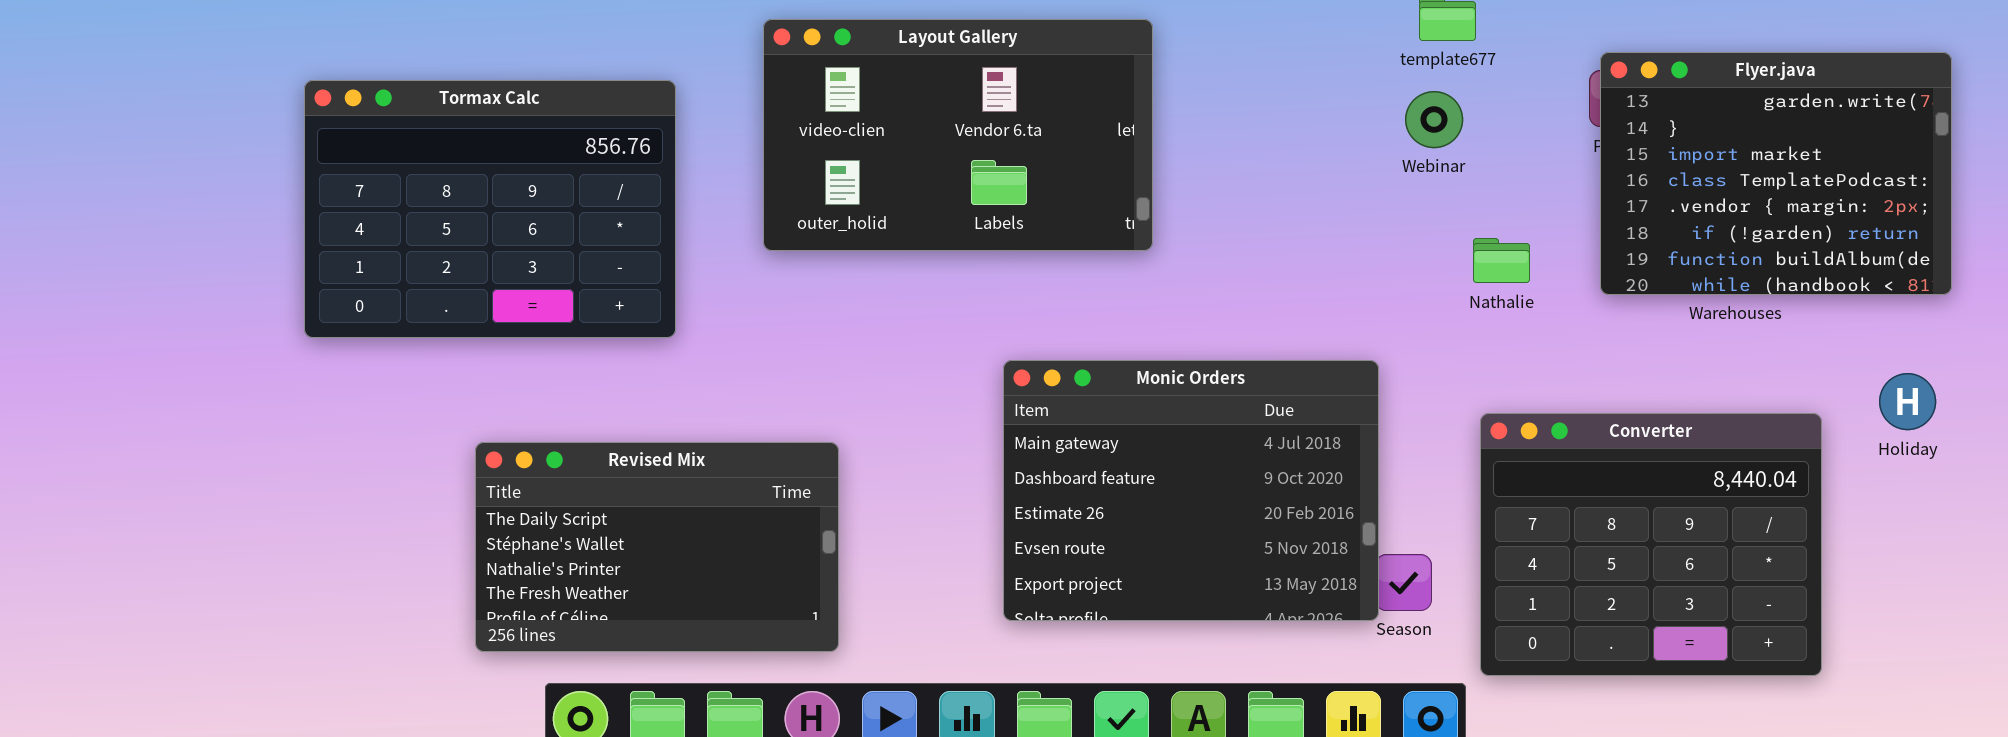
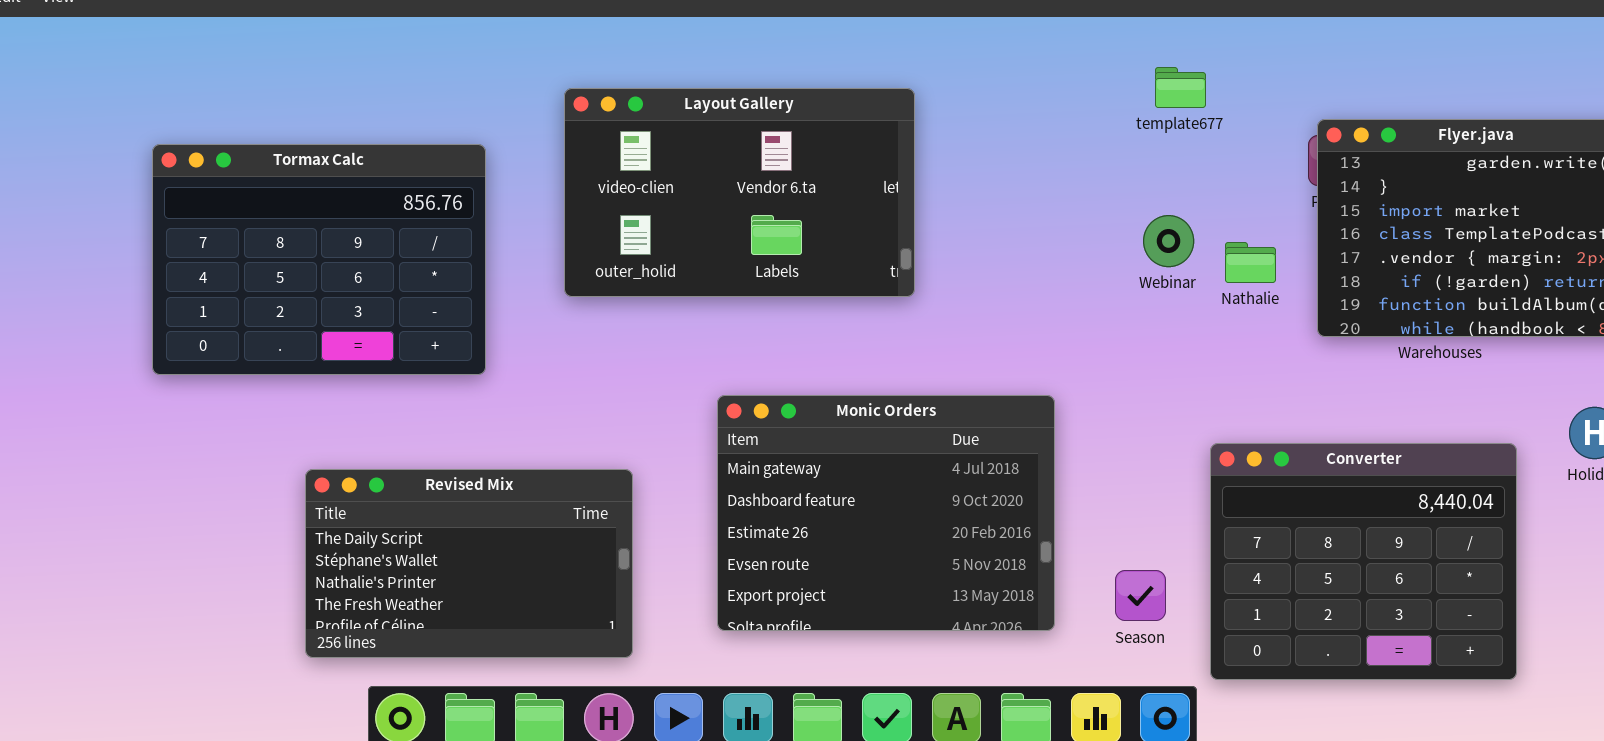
Webinar: [1405,91,1463,148] -> [1143,215,1194,267], moved
Nathalie: [1473,238,1530,283] -> [1225,242,1276,283], moved
Monic Orders: [1003,360,1379,621] -> [717,395,1055,631], moved

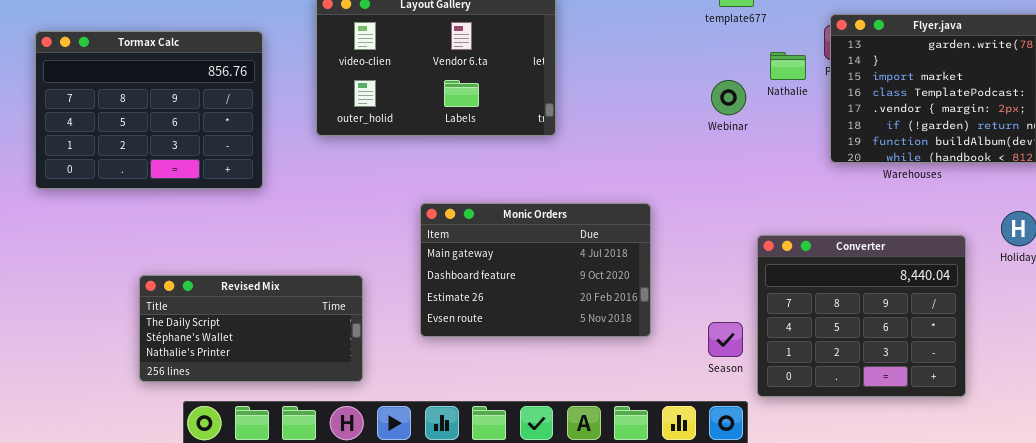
Nathalie: [1225,242,1276,283] -> [770,52,806,80], moved
Monic Orders: [717,395,1055,631] -> [420,203,651,337], resized
Revised Mix: [305,469,633,658] -> [139,275,363,382], resized
Season: [1115,570,1166,621] -> [708,322,743,357], moved

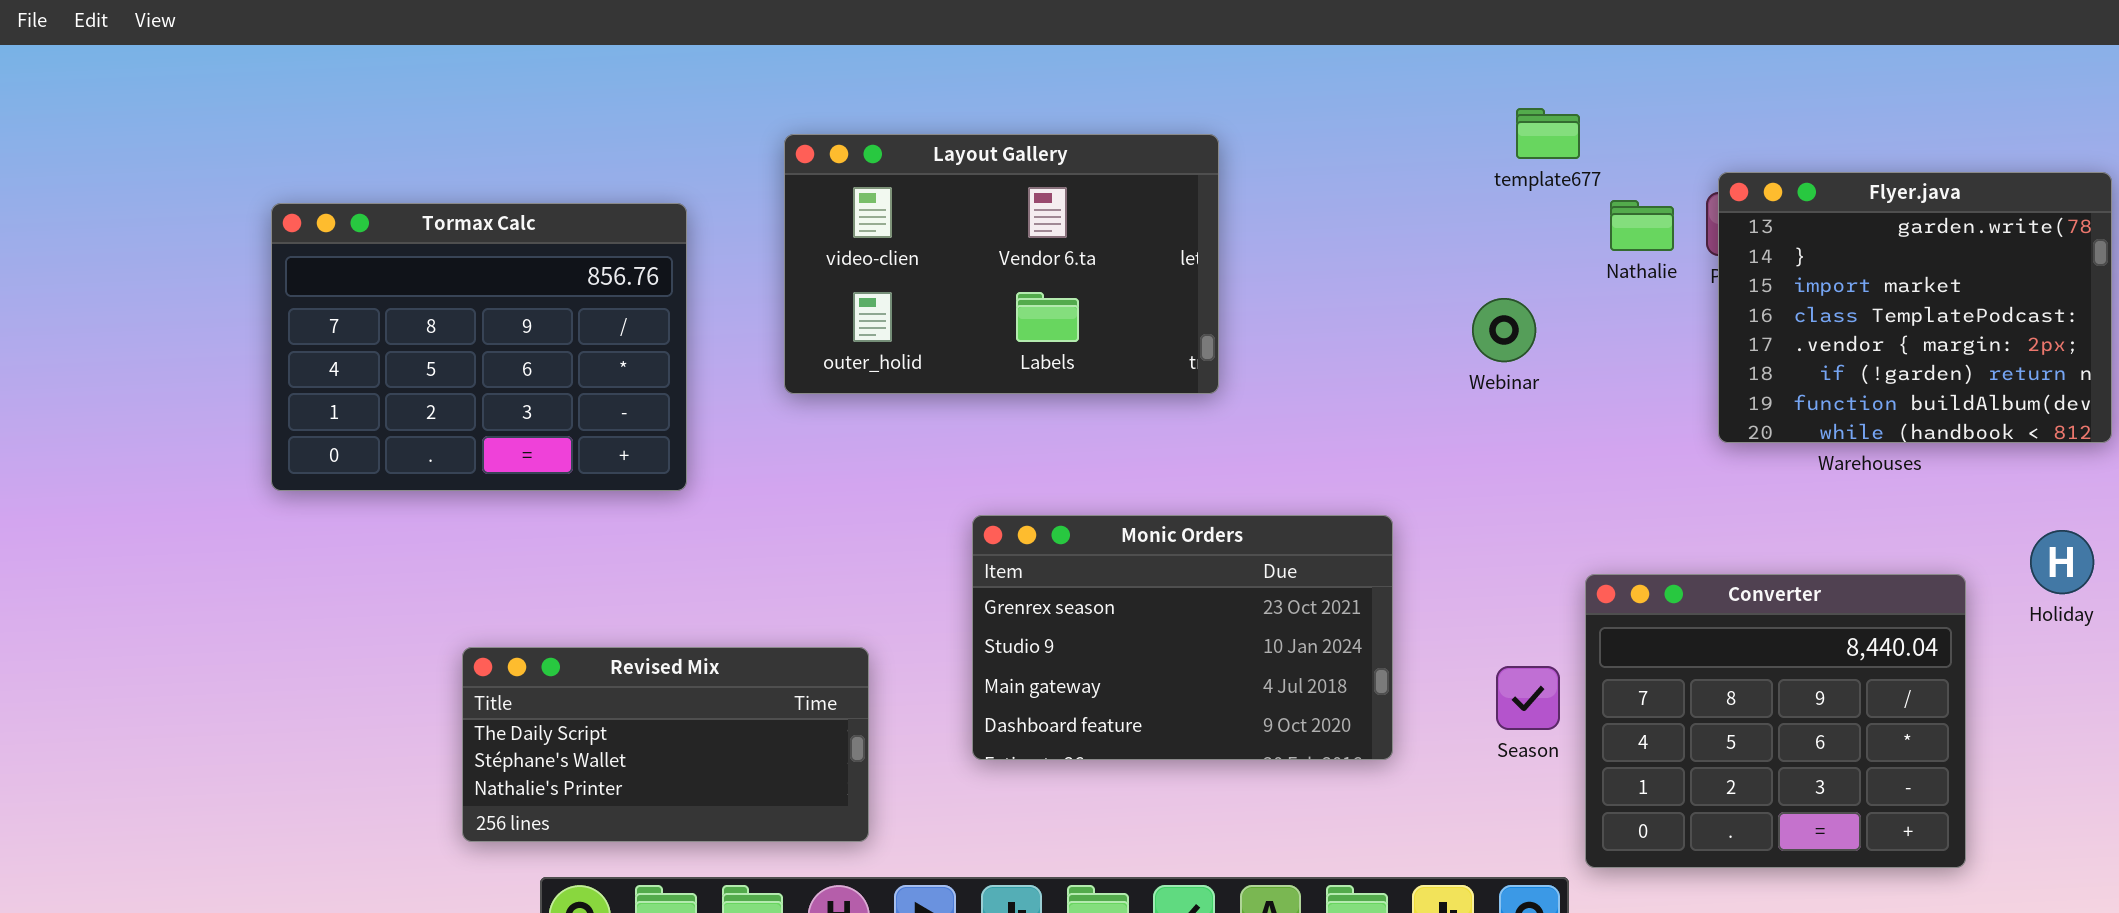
Nathalie: [770,52,806,80] -> [1610,200,1674,251], moved
Webinar: [711,80,746,115] -> [1472,298,1536,362], moved
Monic Orders: [420,203,651,337] -> [972,515,1393,760], scrolled up 2 rows
Season: [708,322,743,357] -> [1496,666,1560,730], moved

